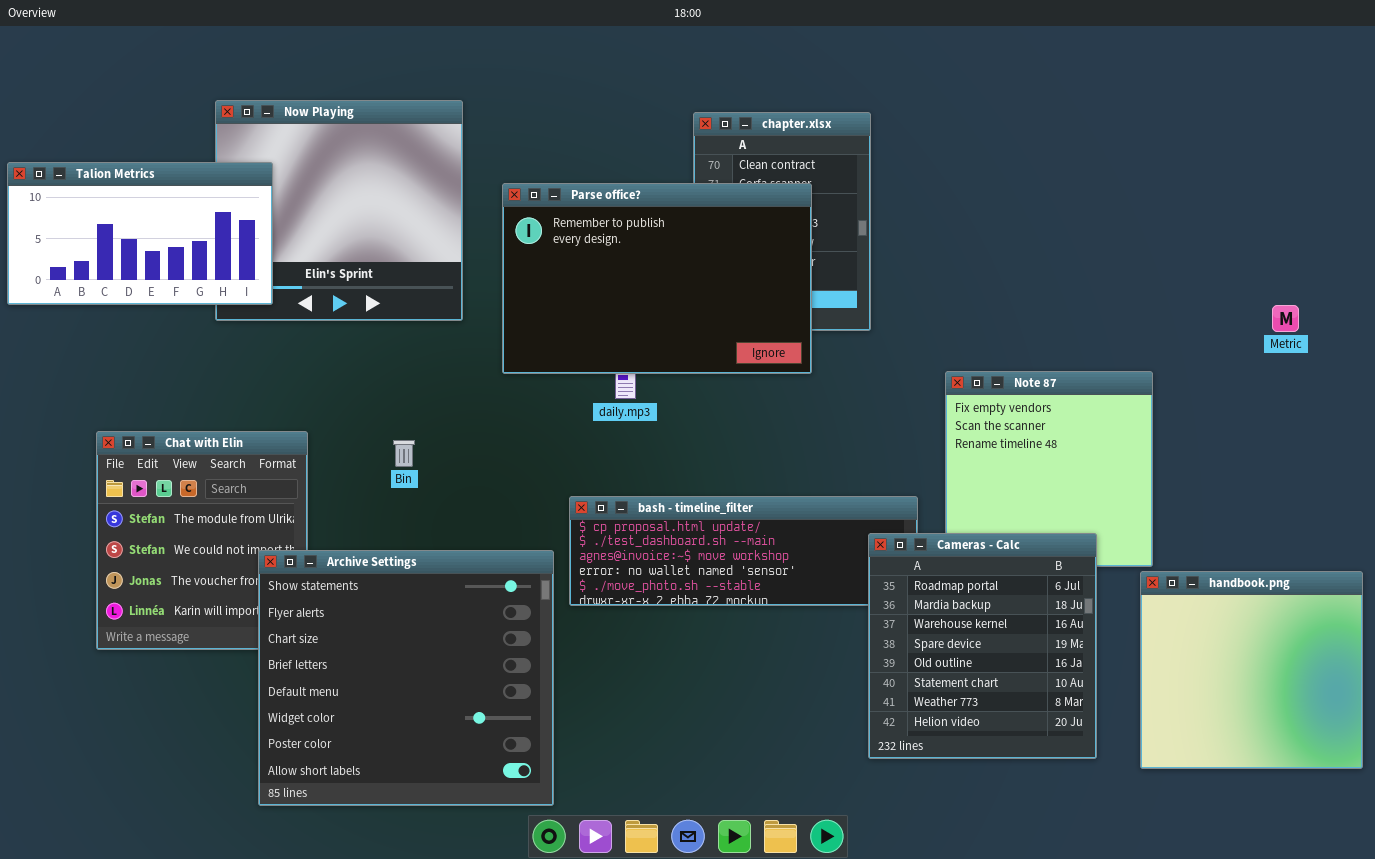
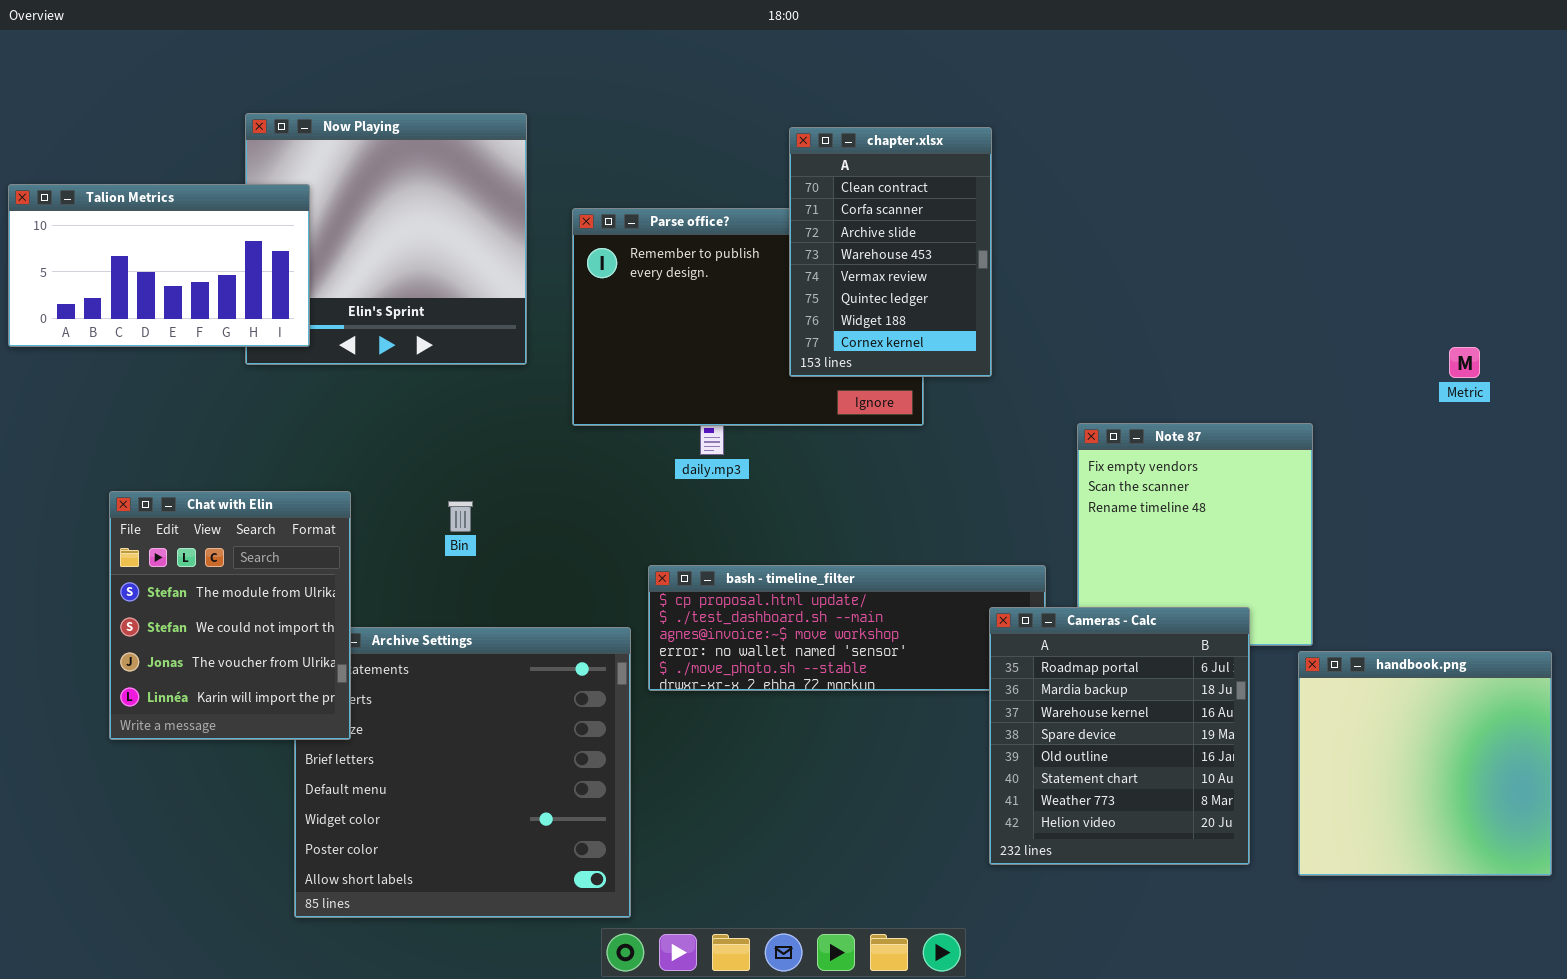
chapter.xlsx: [693,112,871,331] -> [789,127,992,377], raised
Chat with Elin: [96,431,308,650] -> [109,491,351,740], raised

